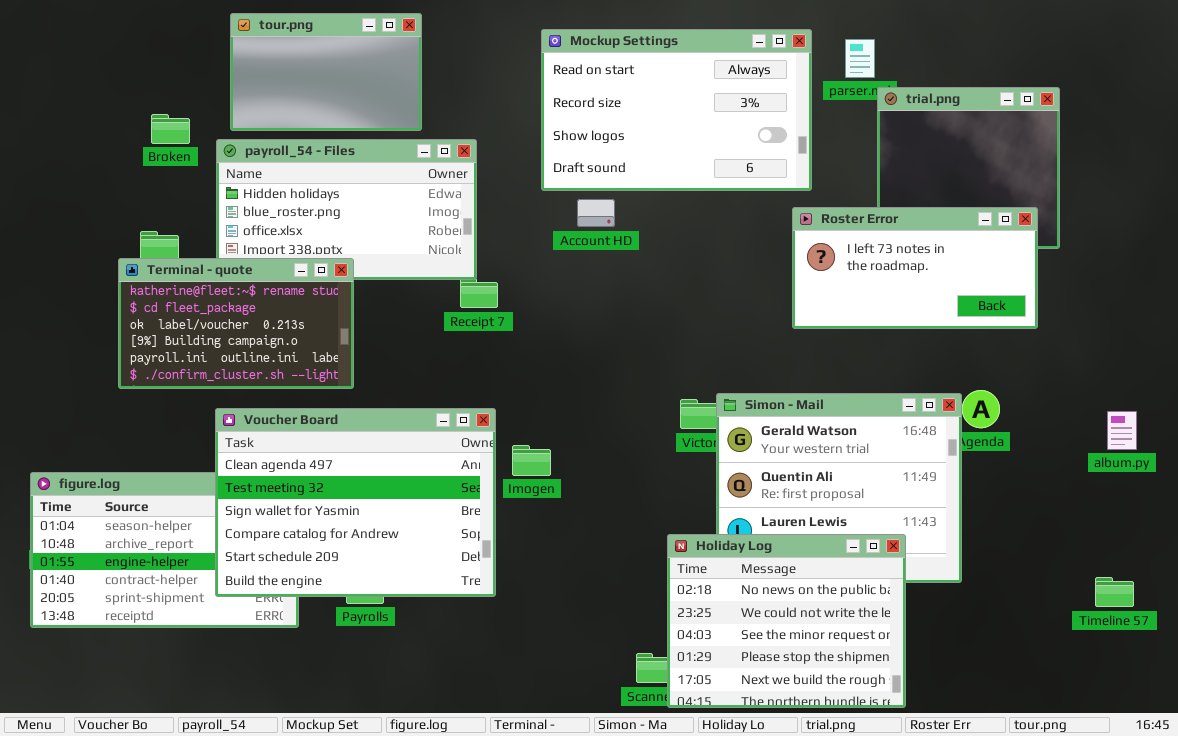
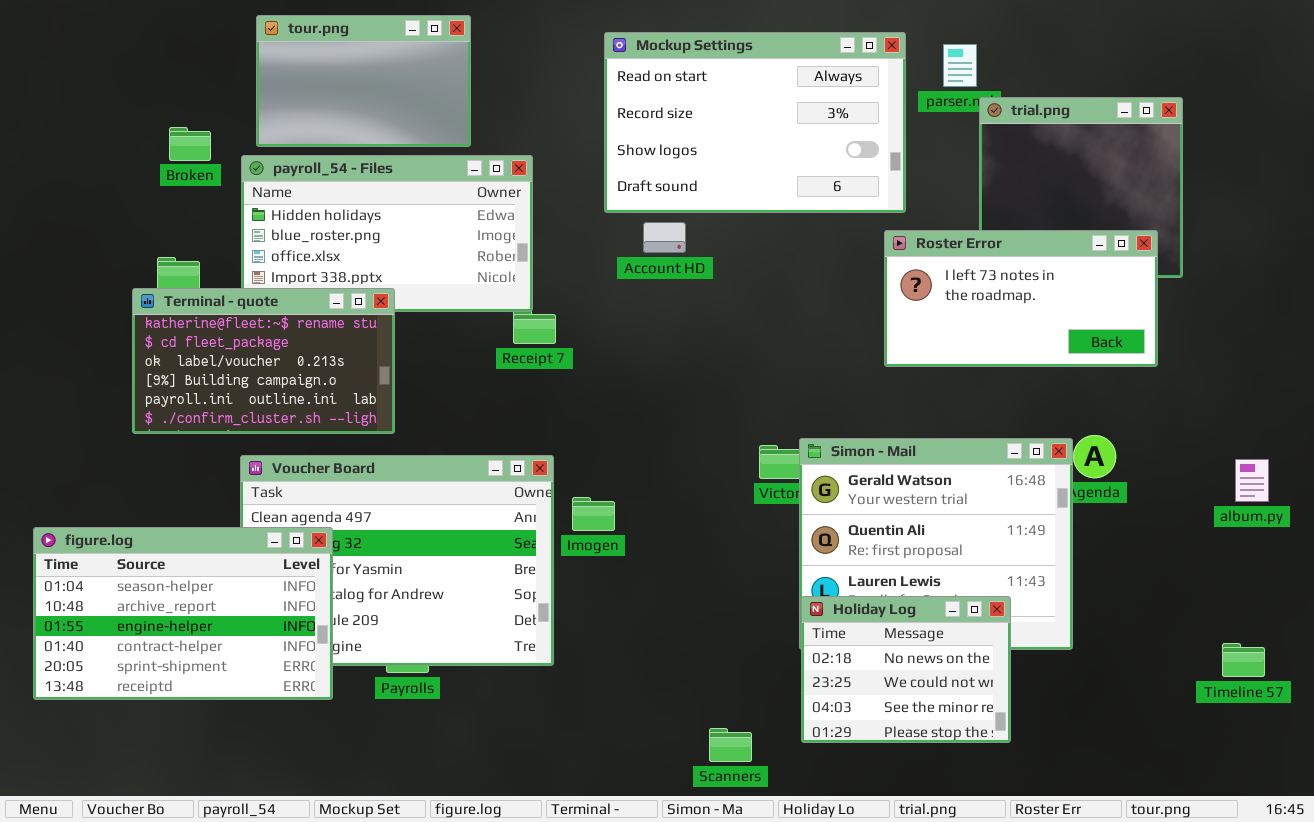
figure.log: [30,472,299,628] -> [33,527,333,700], raised
Holiday Log: [667,534,906,708] -> [801,596,1011,743], resized

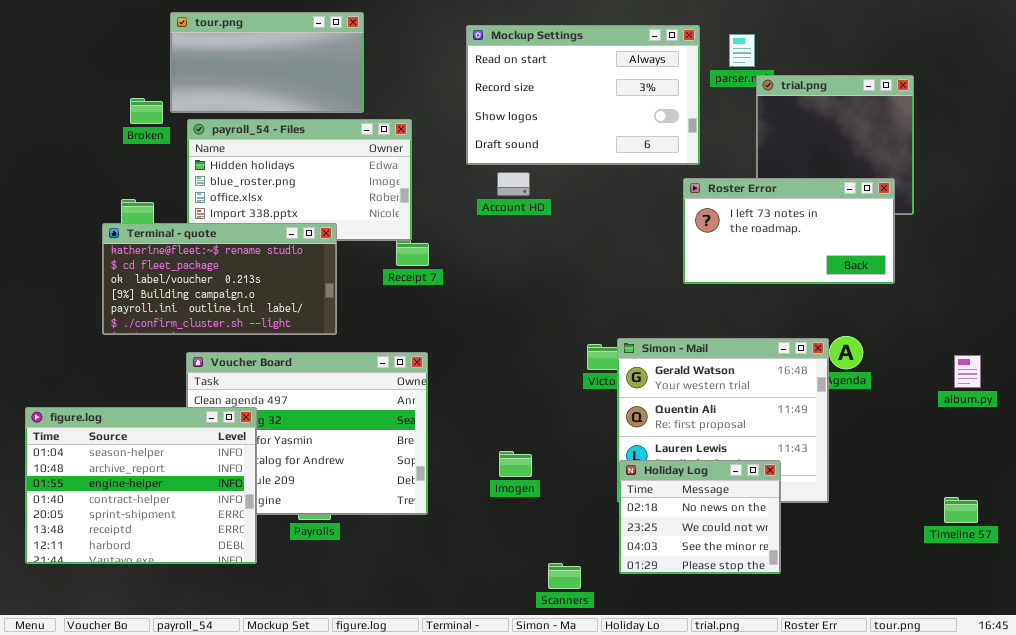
tour.png: [256,15,471,147] -> [170,12,364,113], resized
Terminal - quote: [132,288,395,434] -> [102,223,337,335], resized
Imogen: [572,497,615,531] -> [499,451,532,477], moved
figure.log: [33,527,333,700] -> [25,407,257,564], resized

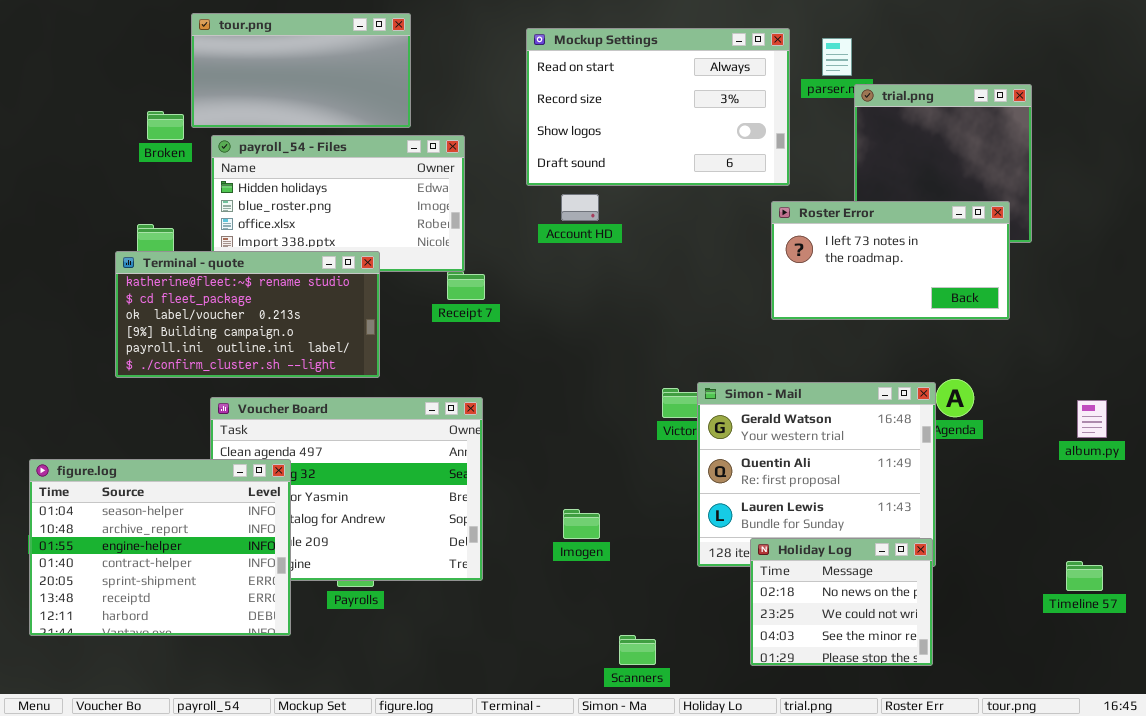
Holiday Log: [619,460,781,574] -> [750,538,933,666], moved

